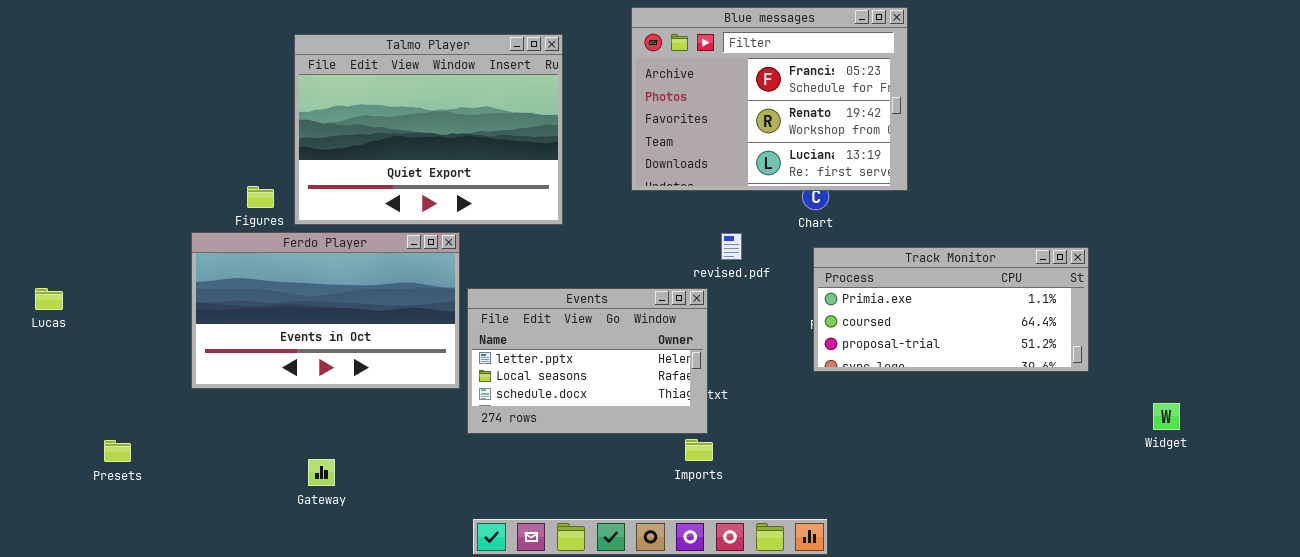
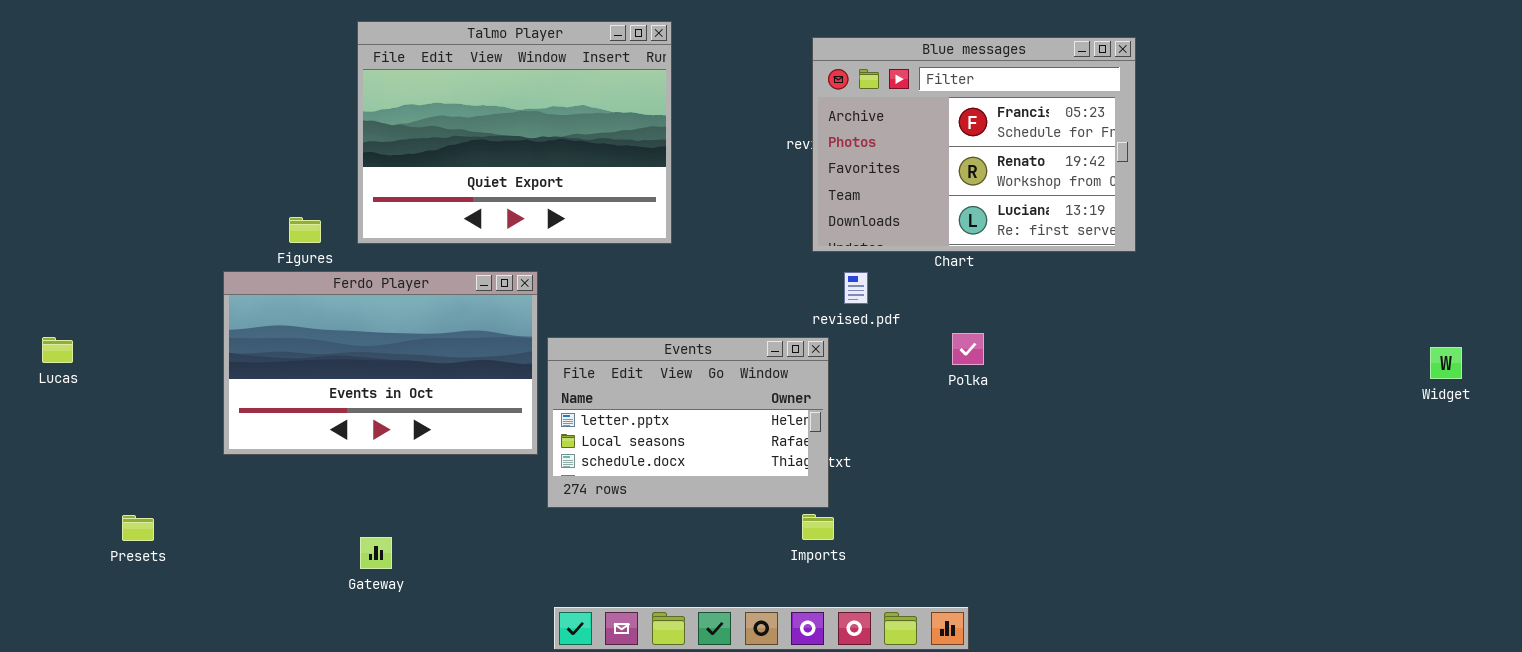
Blue messages: [631,7,908,191] -> [812,37,1136,252], moved
Talmo Player: [294,34,563,225] -> [357,21,672,244], moved
Track Monitor: [813,247,1089,372] -> none, closed
Widget: [1153,403,1180,430] -> [1430,347,1462,379], moved

